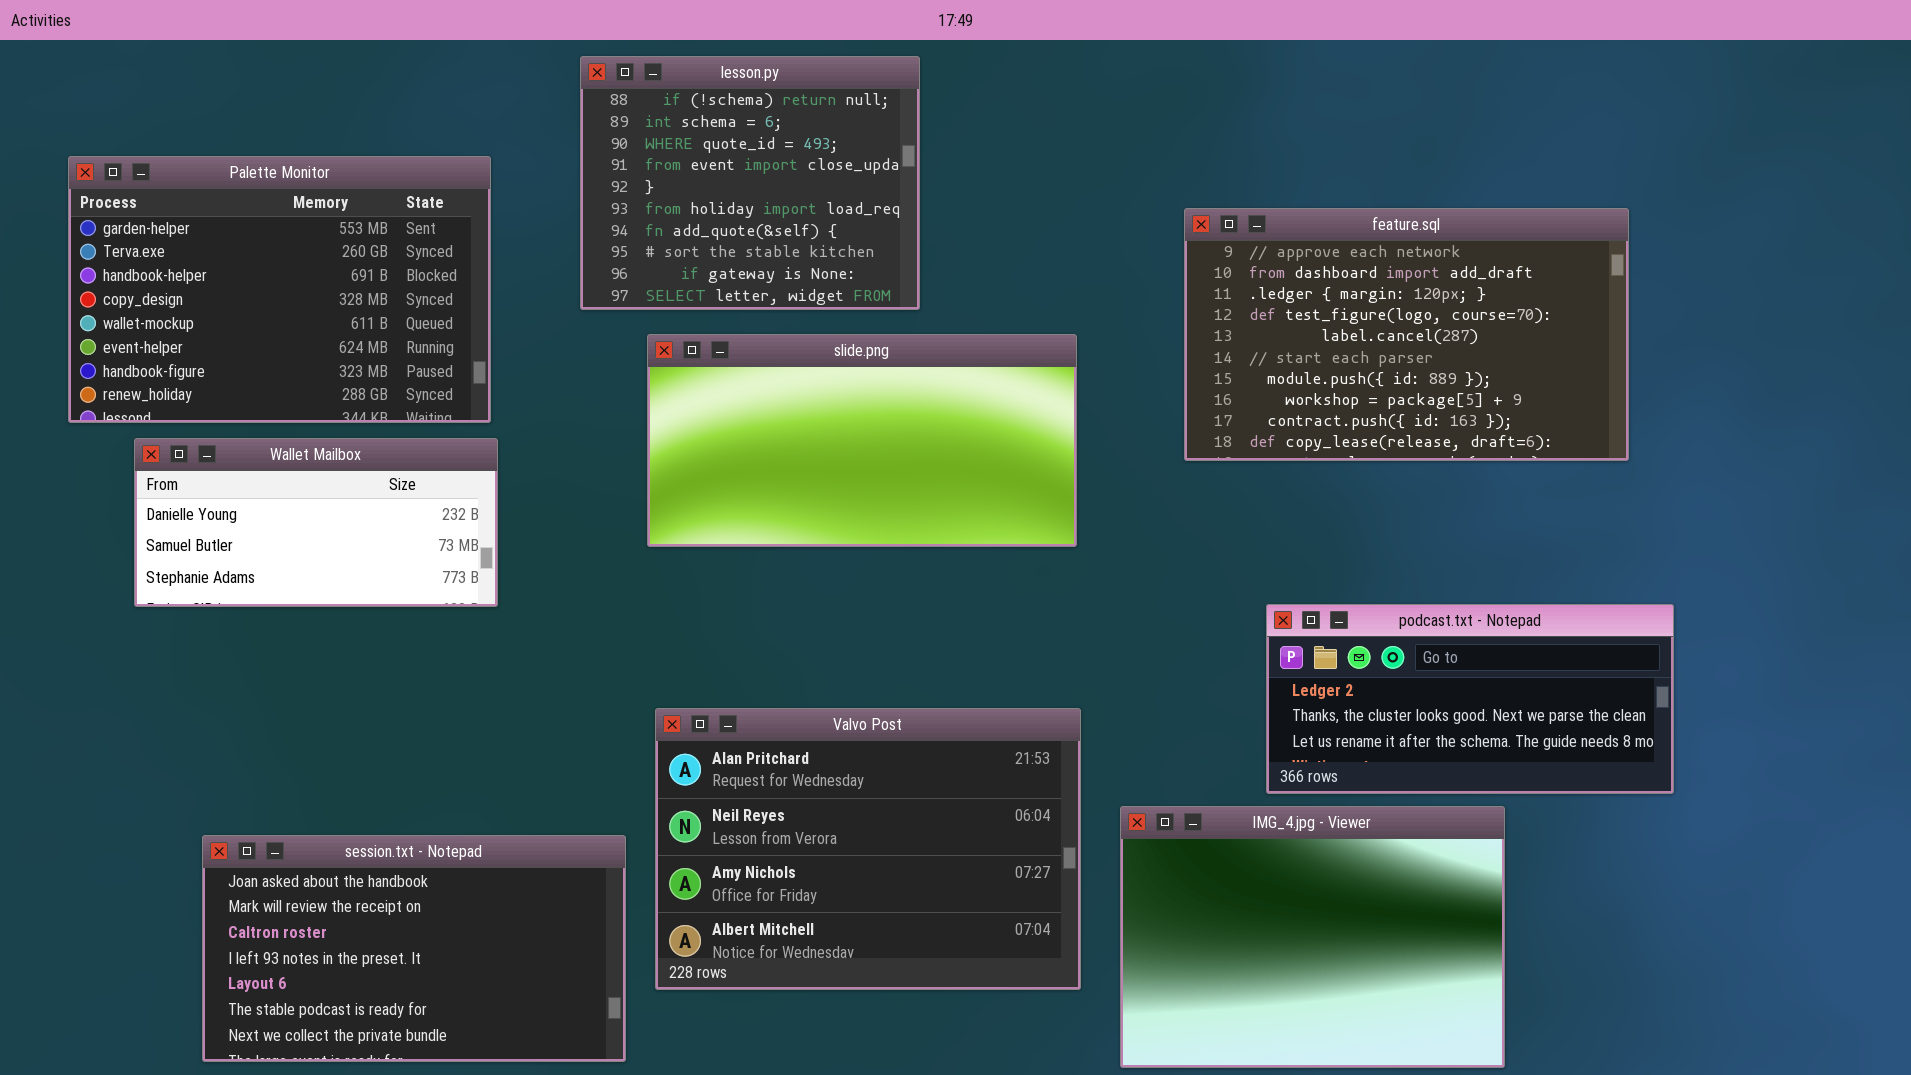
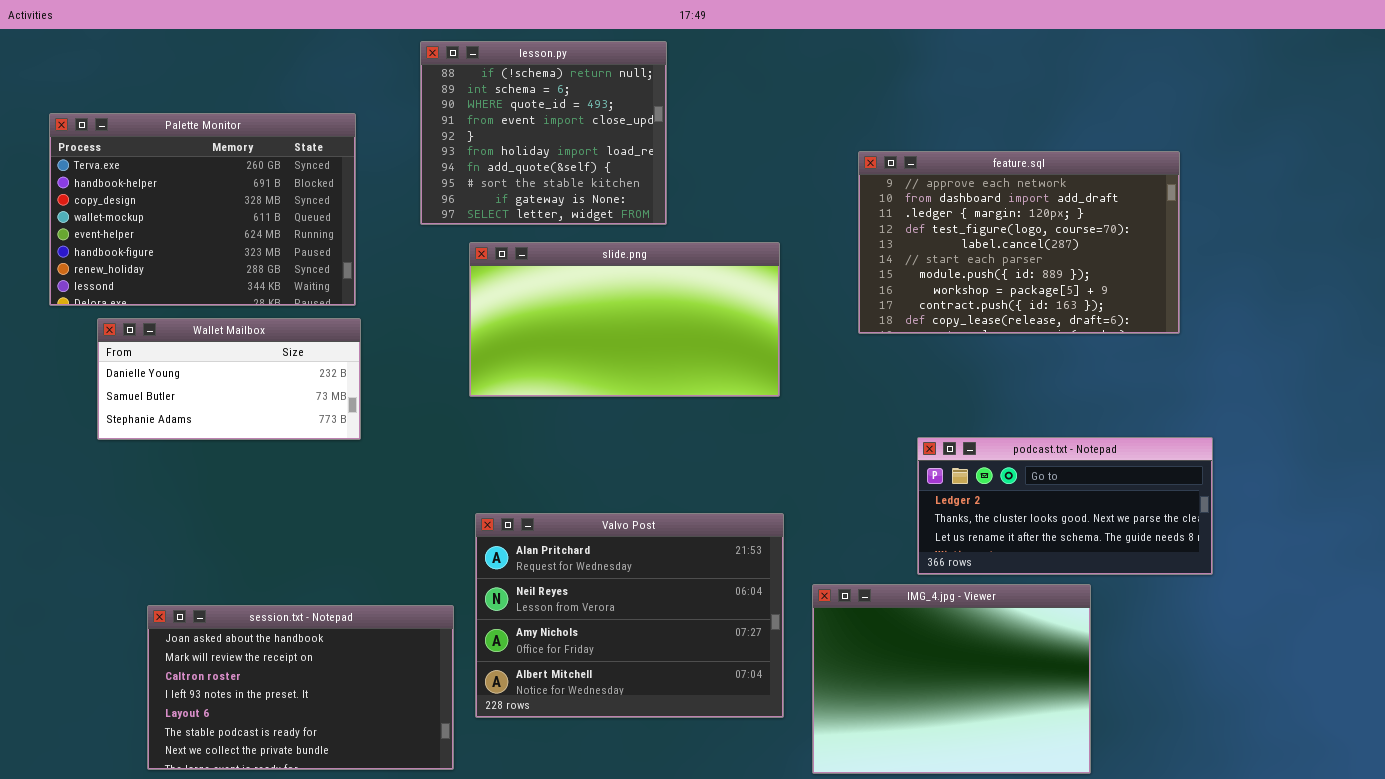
Palette Monitor: [68,156,491,423] -> [49,113,356,306], scrolled down 1 row

